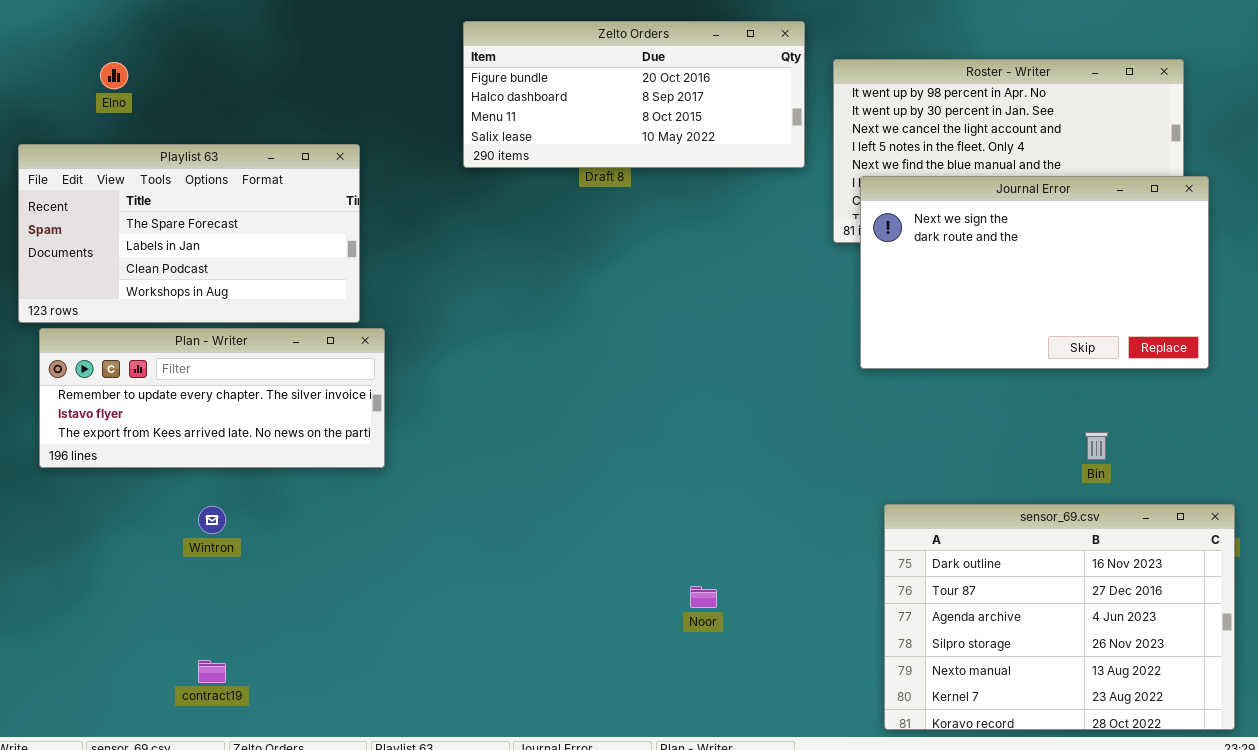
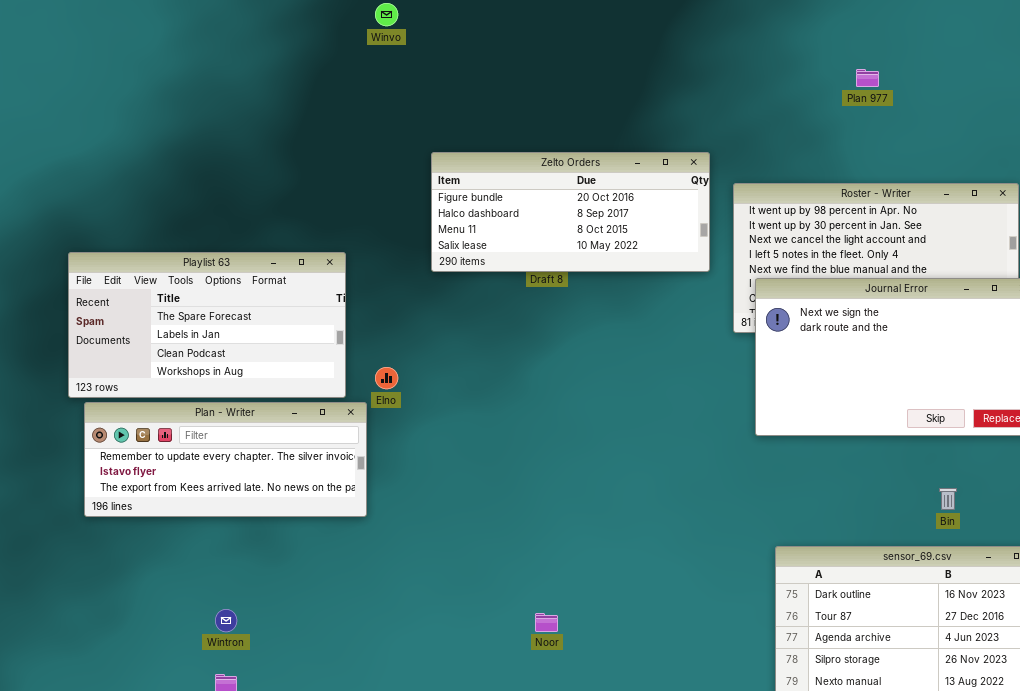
Elno: [100,62,128,89] -> [375,367,398,389], moved
Wintron: [198,506,226,534] -> [215,609,237,632], moved
Noor: [690,586,717,608] -> [535,613,558,632], moved

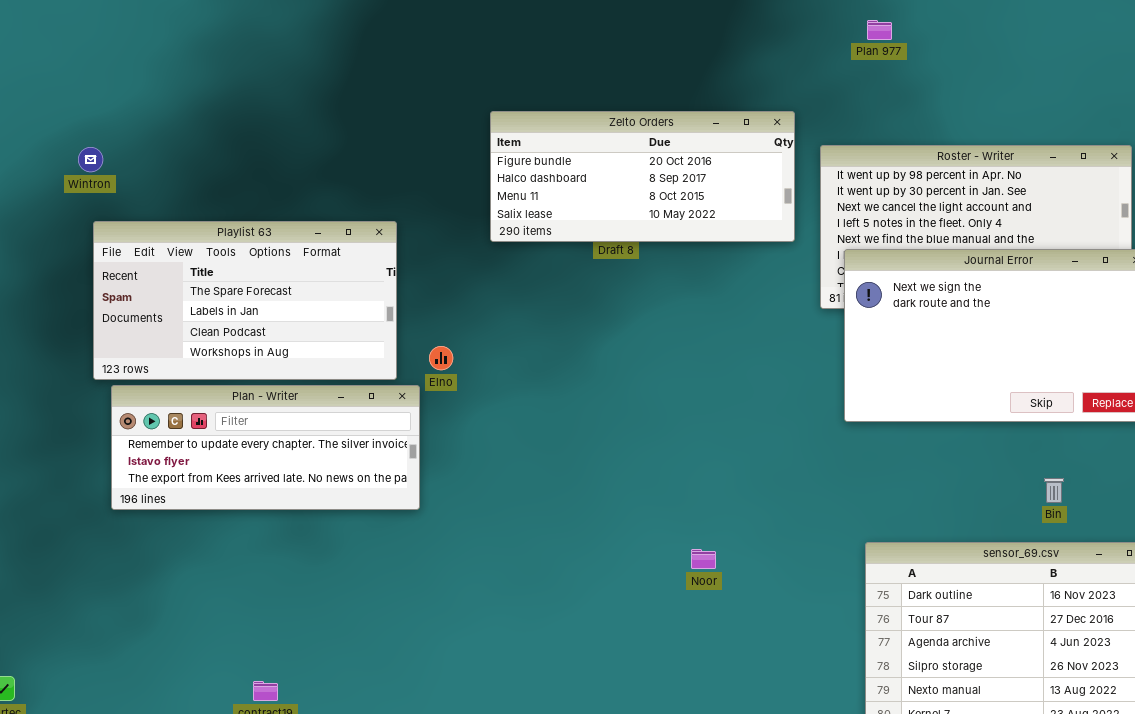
Plan 977: [856,69,879,87] -> [867,20,892,40], moved
Wintron: [215,609,237,632] -> [78,147,103,172], moved
Noor: [535,613,558,632] -> [691,549,716,569], moved

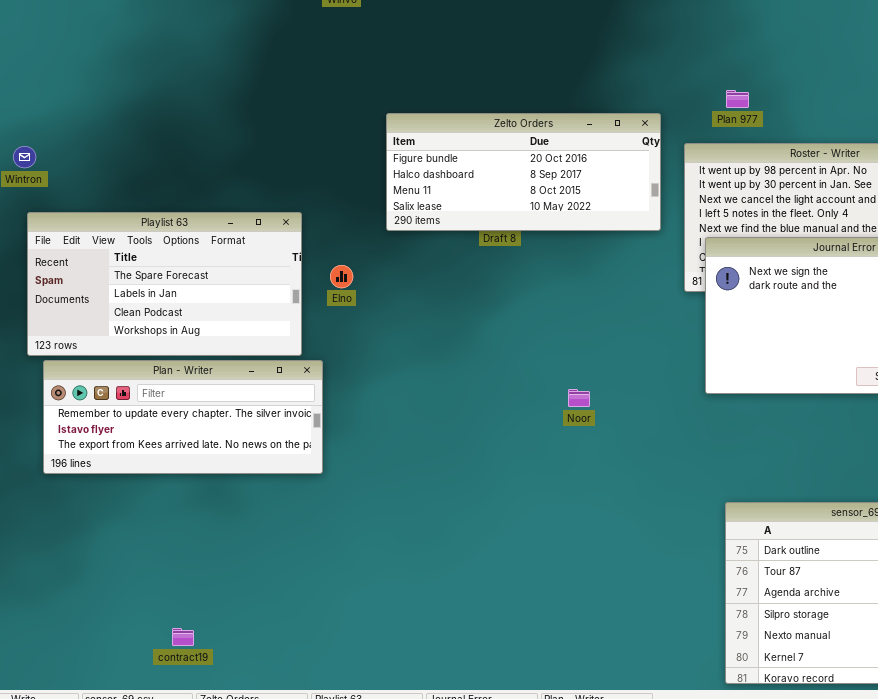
Plan 977: [867,20,892,40] -> [726,90,749,108], moved
Elno: [429,346,453,370] -> [330,265,353,288], moved
Noor: [691,549,716,569] -> [568,389,590,407], moved

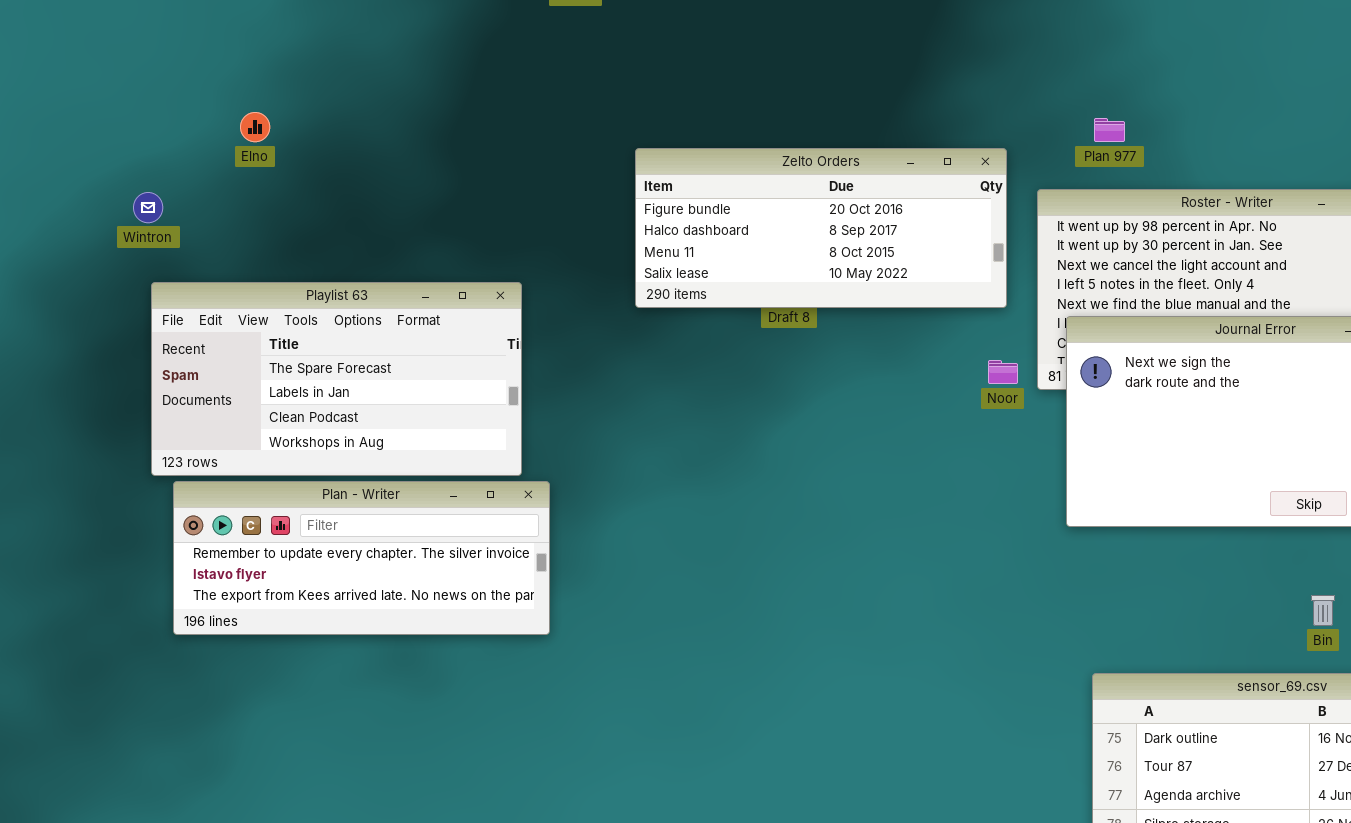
Elno: [330,265,353,288] -> [240,112,270,142], moved
Noor: [568,389,590,407] -> [988,360,1018,384], moved

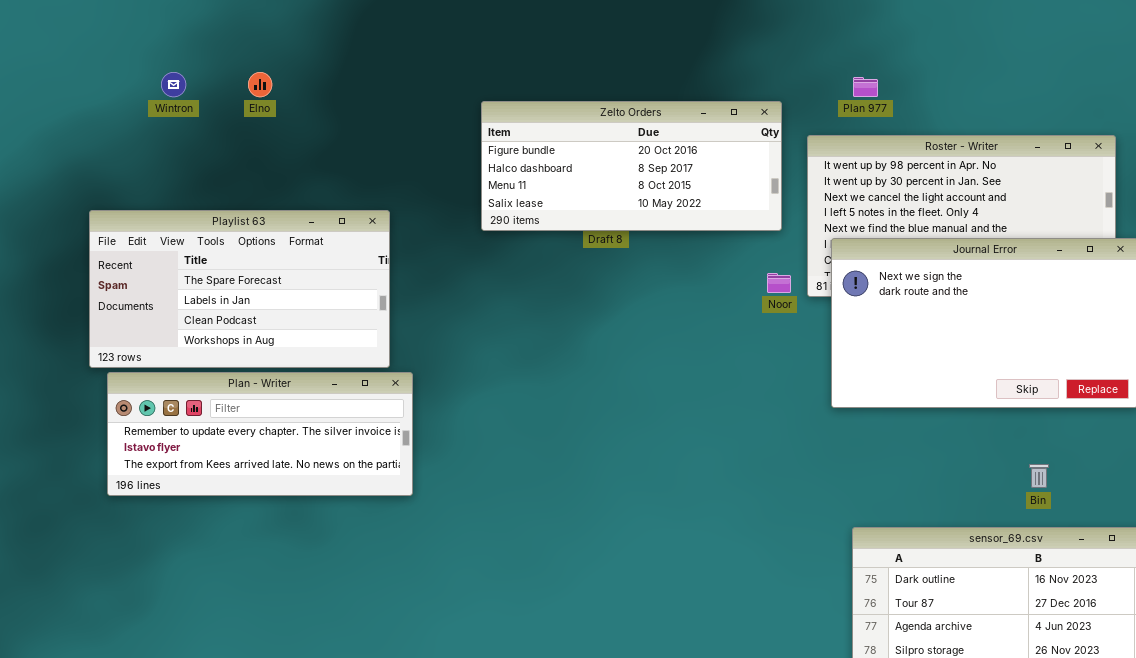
Elno: [240,112,270,142] -> [248,72,272,97], moved
Wintron: [133,192,163,223] -> [161,72,186,97], moved

